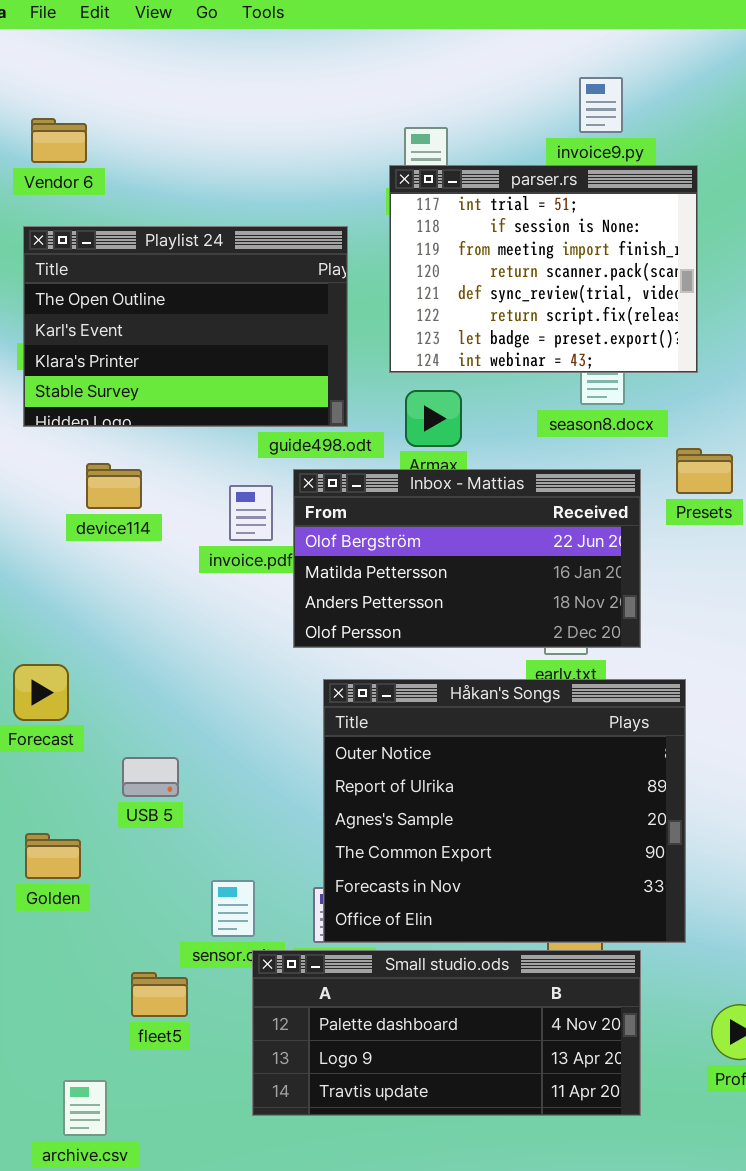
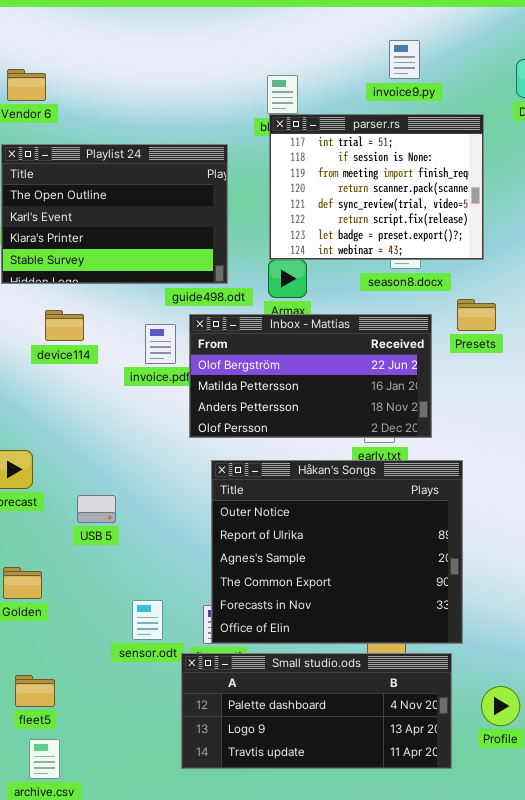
parser.rs: [389,165,698,373] -> [269,114,484,260], moved
USB 5: [122,757,179,797] -> [77,495,116,523], moved
Small studio.ods: [252,950,641,1116] -> [181,653,452,769], moved
fleet5: [131,972,188,1017] -> [15,675,55,707], moved

